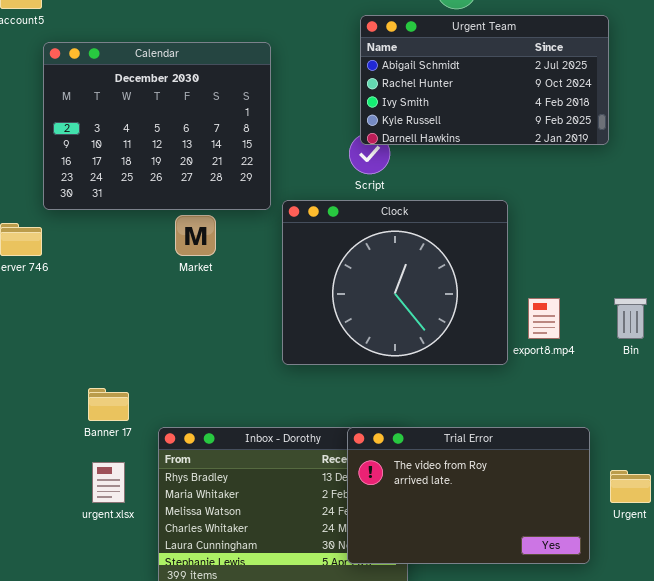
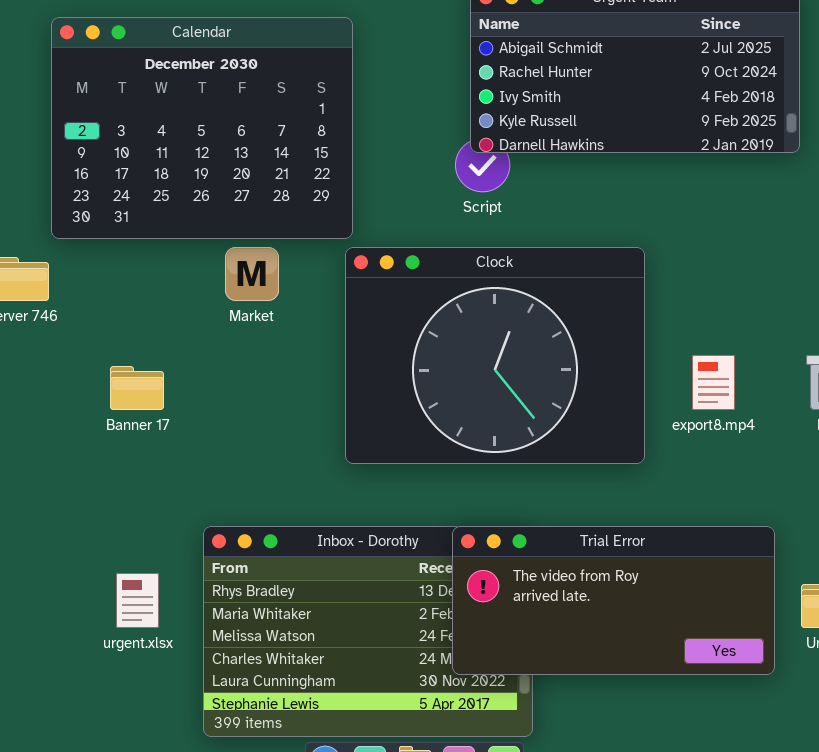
Clock: [282,200,508,365] -> [345,247,645,464], moved
Banner 17: [88,388,129,421] -> [110,366,164,410], moved
Trial Error: [347,427,590,564] -> [452,526,775,675], resized

